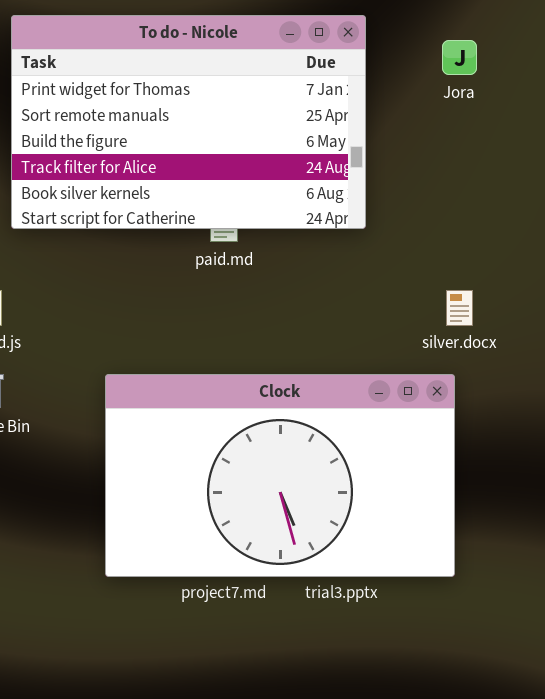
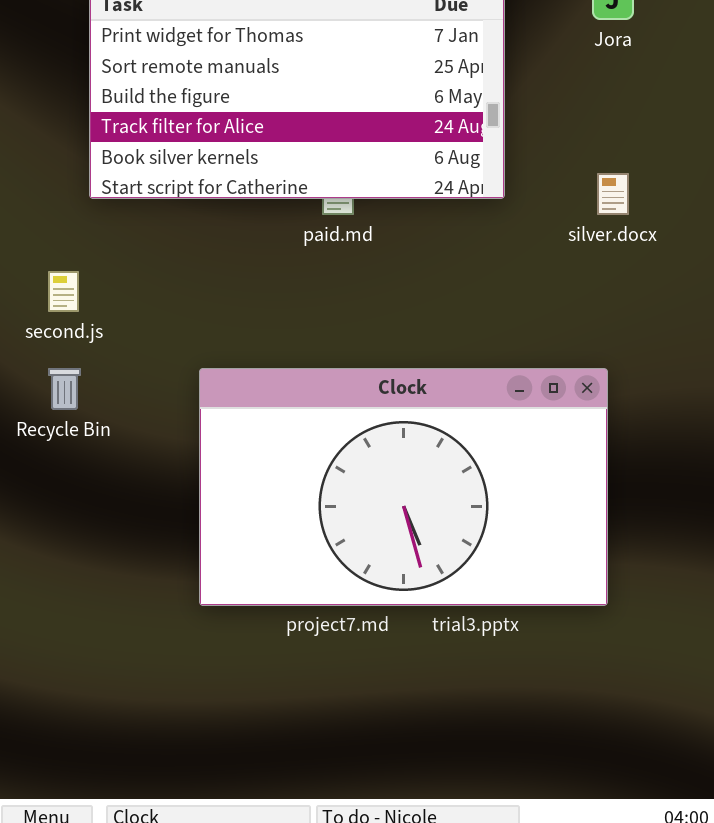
silver.docx: [446,290,473,326] -> [597,173,629,215], moved

